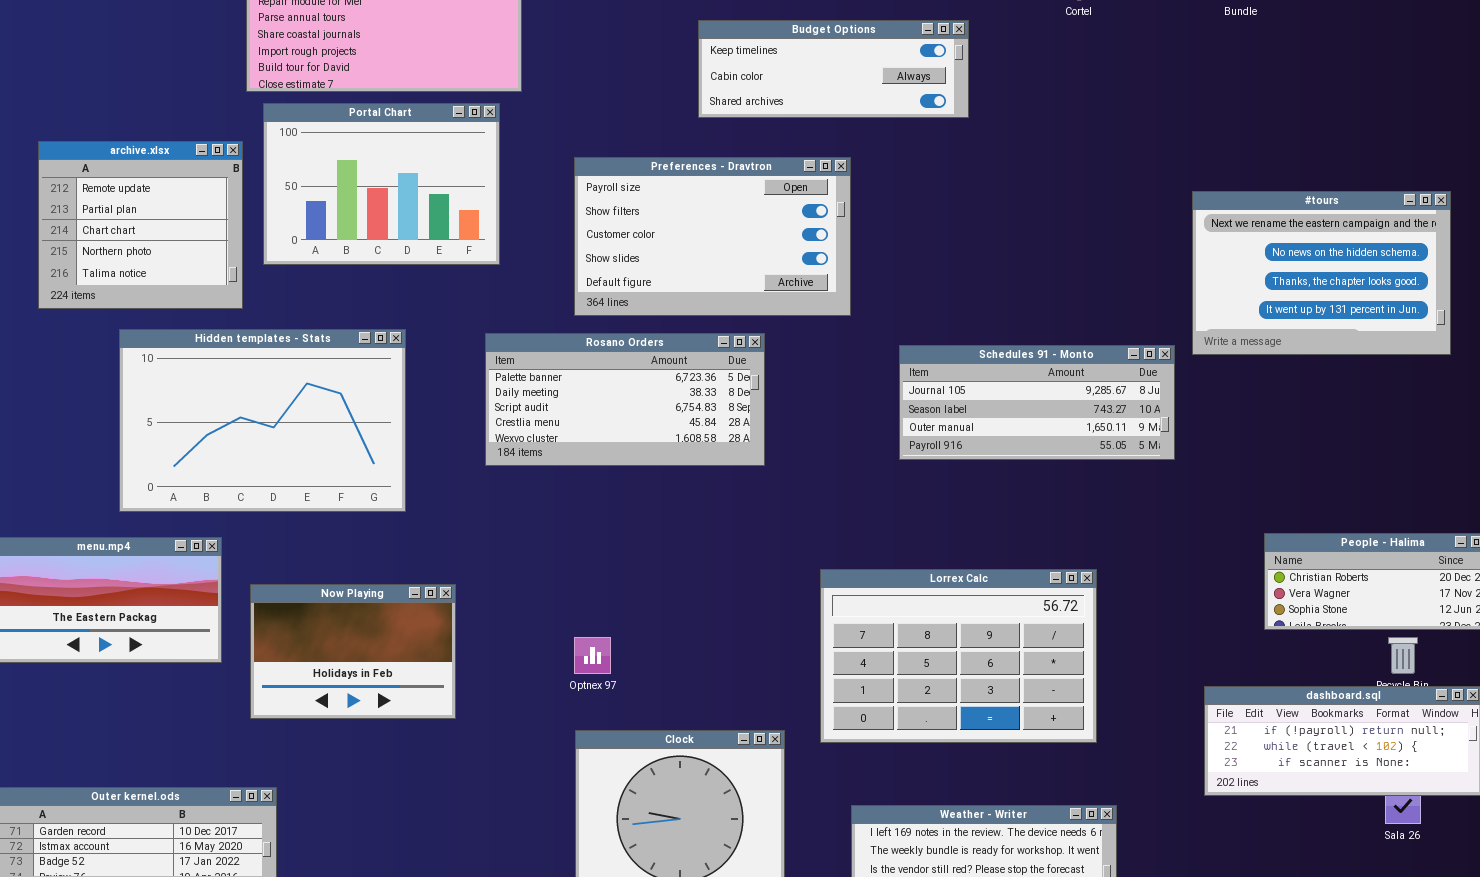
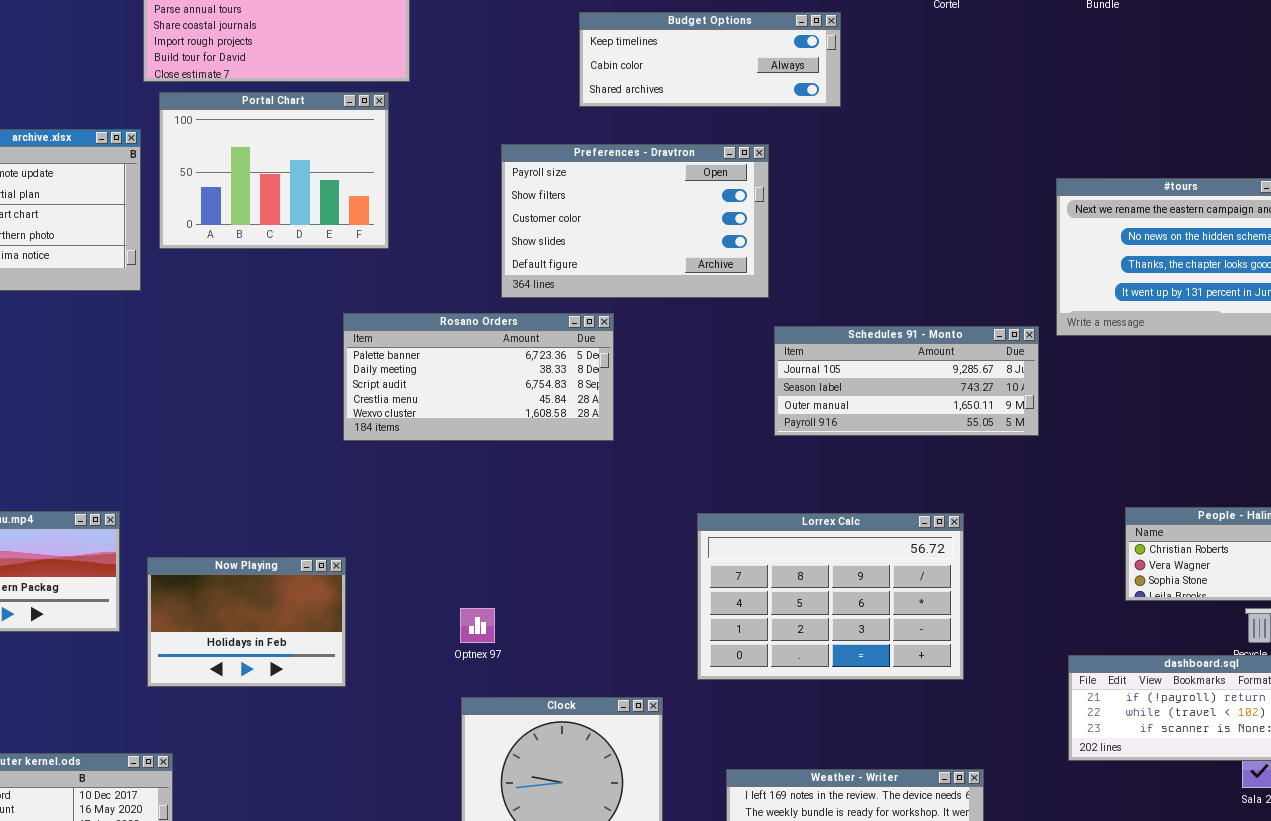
Preferences - Dravtron: [574,157,851,316] -> [501,144,769,298], moved
Hidden templates - Stats: [119,329,406,512] -> none, closed
Rosano Orders: [485,333,765,466] -> [343,313,614,441], moved
Lorrex Calc: [820,569,1097,743] -> [697,513,964,680], moved

